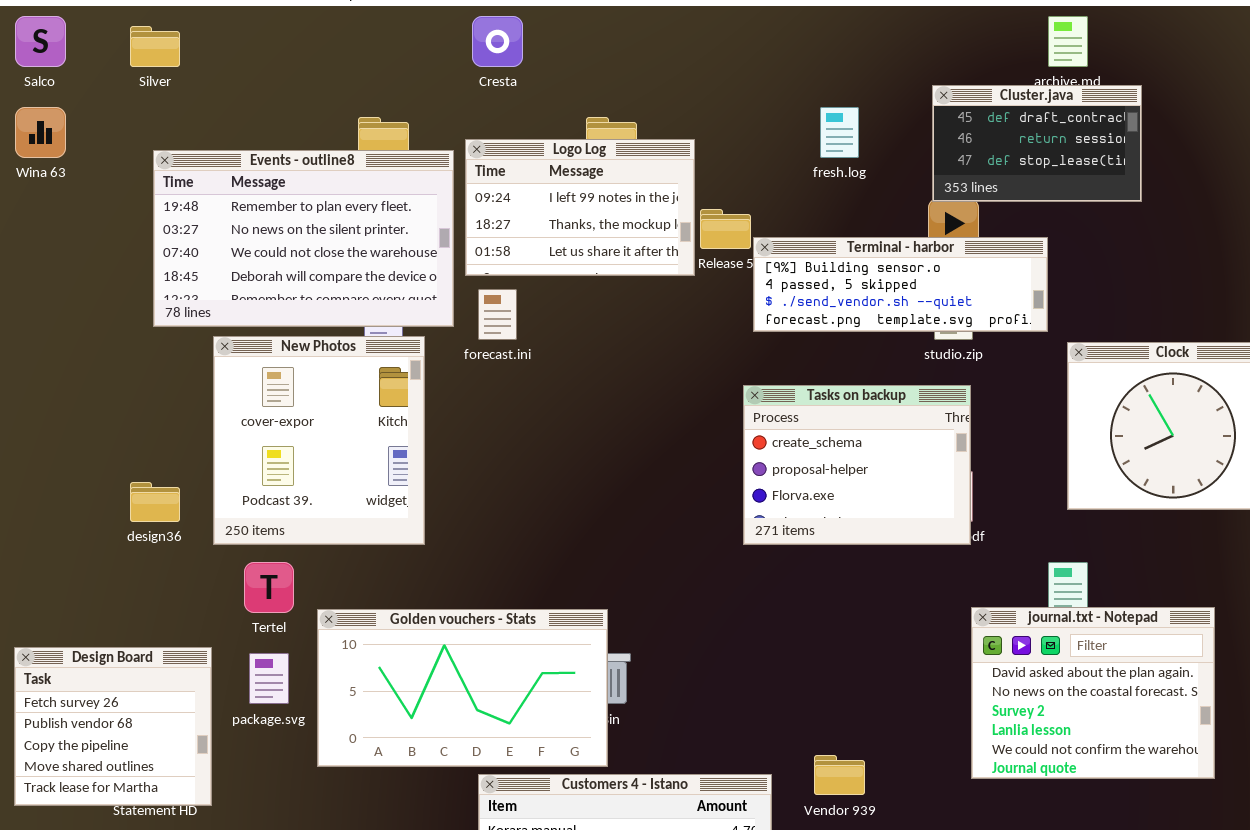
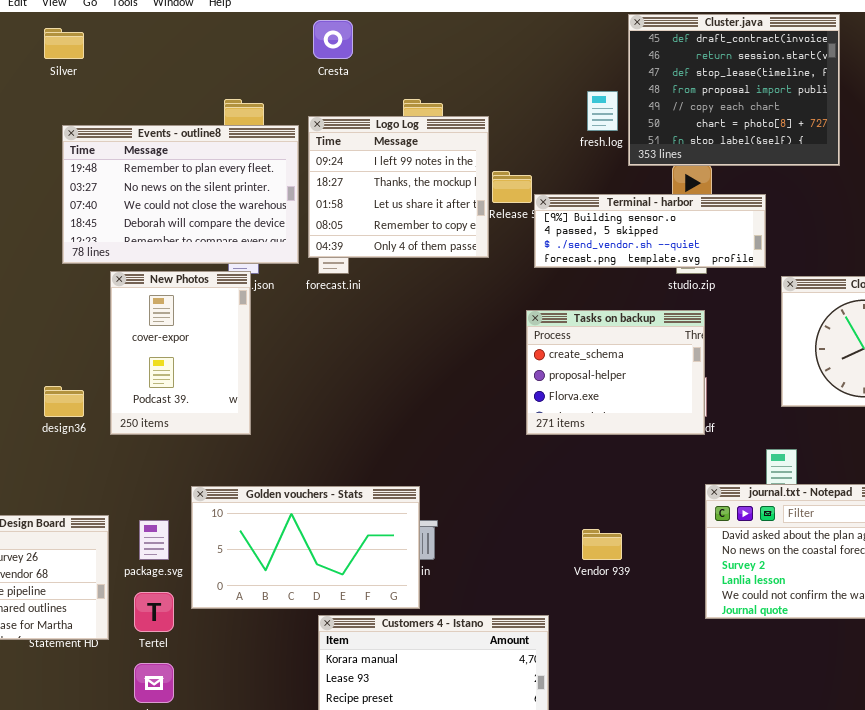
Cluster.java: [932,85,1142,202] -> [628,14,840,166], resized
Logo Log: [465,139,695,276] -> [308,116,489,258], resized
New Photos: [213,336,425,545] -> [110,271,251,435], resized
Tertel: [244,562,294,613] -> [134,592,174,632], moved
Vendor 939: [814,755,865,795] -> [582,529,622,560], moved

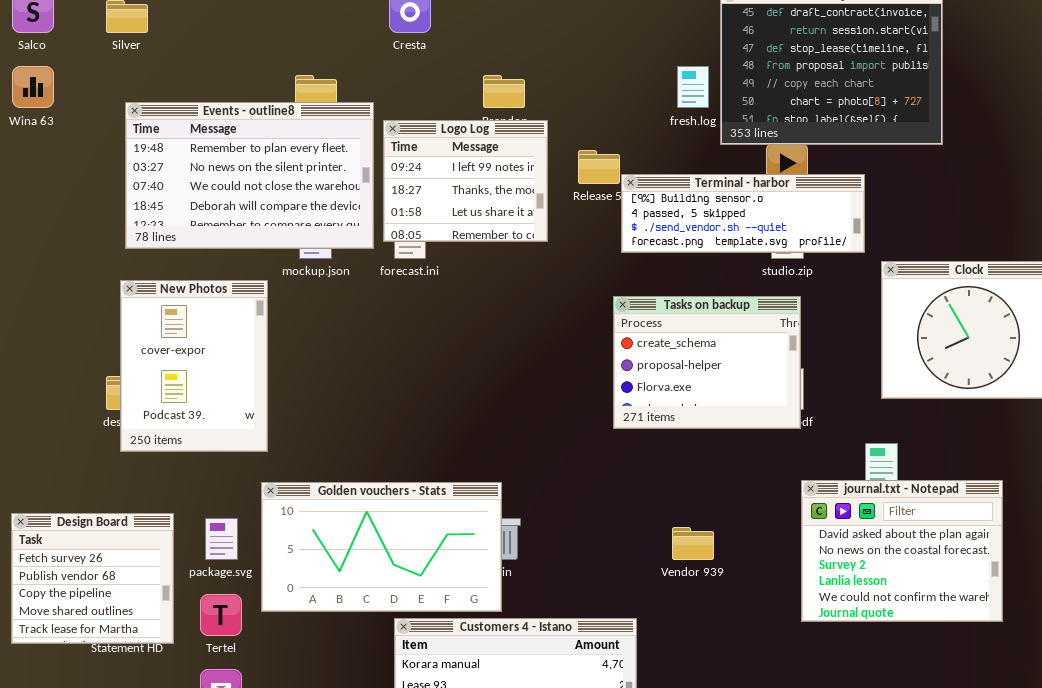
Logo Log: [308,116,489,258] -> [383,120,548,242], resized
New Photos: [110,271,251,435] -> [120,280,268,452], moved

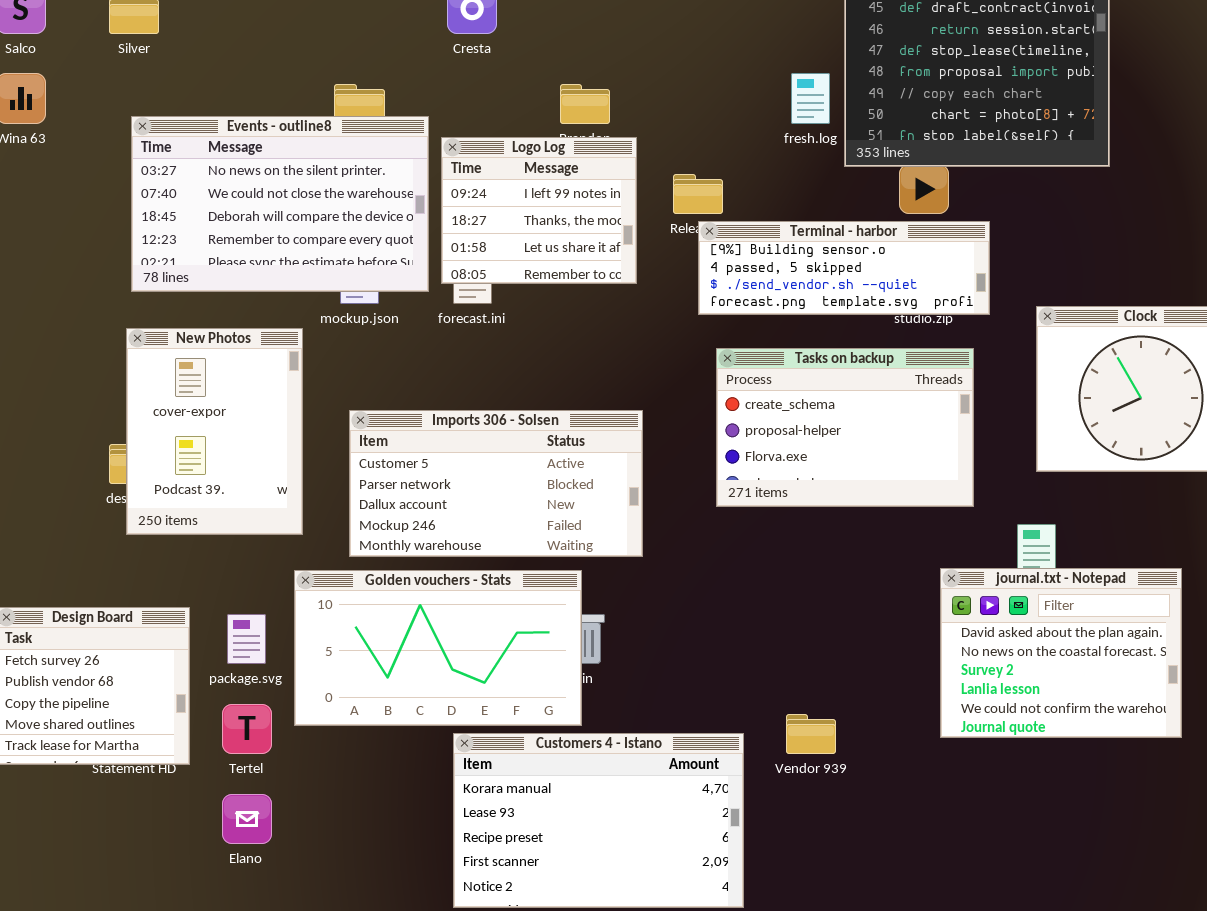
Events - outline8: [125,102,374,249] -> [131,116,429,292], scrolled down 1 row
Terminal - harbor: [621,174,865,253] -> [698,221,990,315], moved
Tasks on backup: [613,296,801,429] -> [716,348,974,507], resized
Imports 306 - Solsen: none -> [349,410,643,557], opened
Vendor 939: [672,527,714,560] -> [786,714,836,754], moved

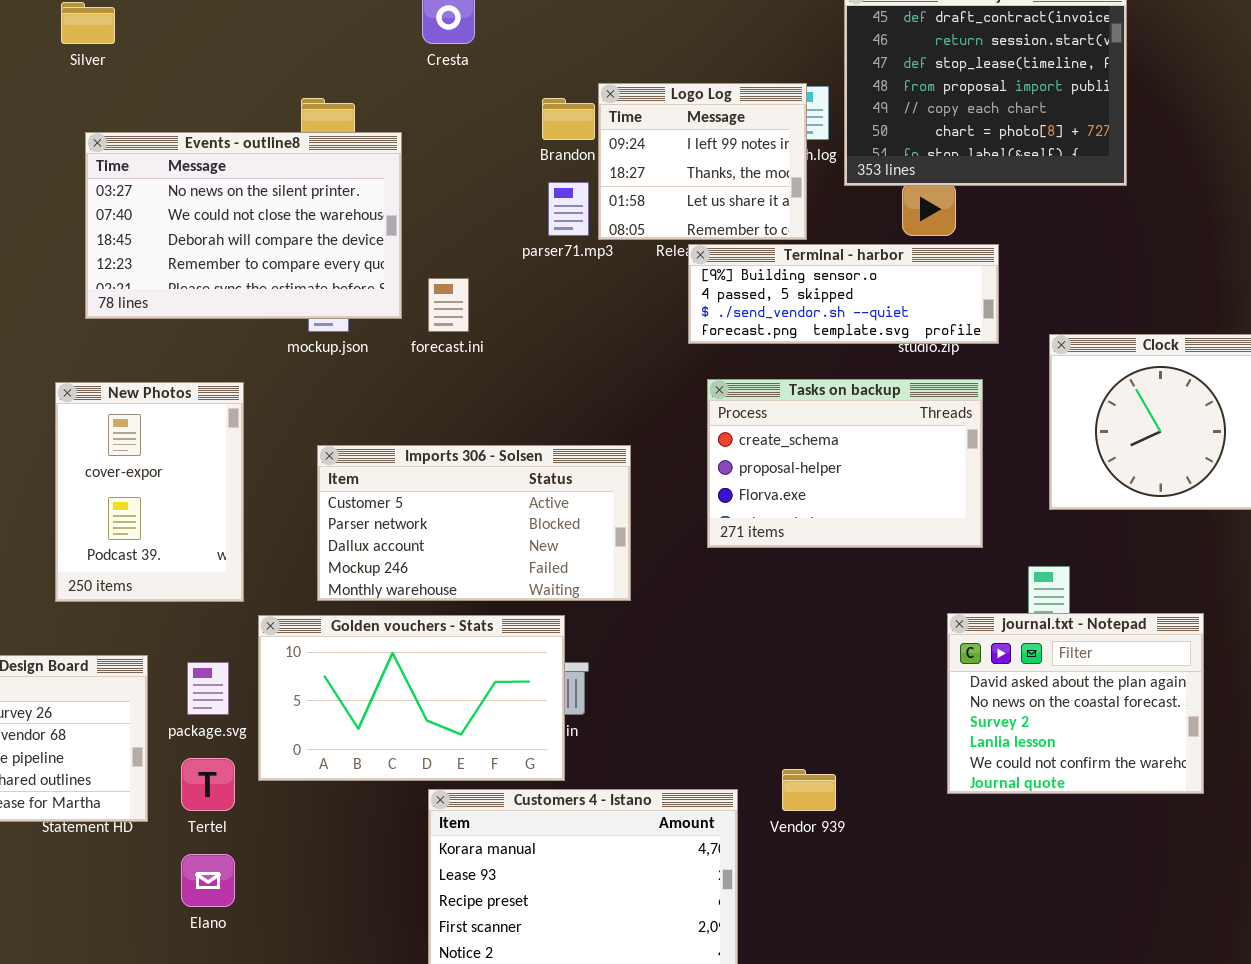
Logo Log: [441,137,637,284] -> [598,83,807,240], moved
New Photos: [126,328,303,535] -> [55,382,244,602], moved

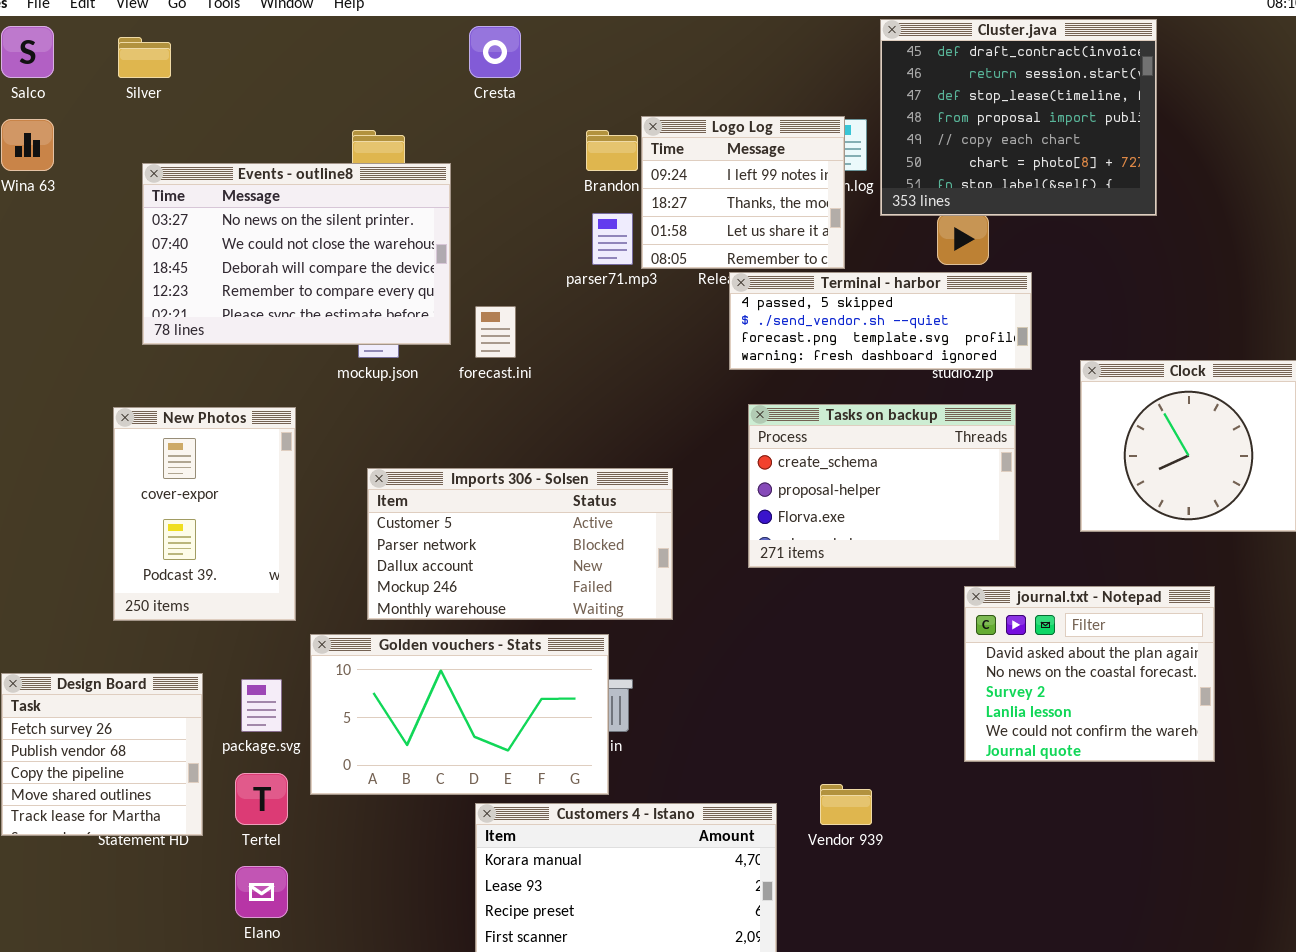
Terminal - harbor: [688,244,999,344] -> [729,272,1032,370], scrolled down 1 row
journal.txt - Notepad: [947,613,1204,794] -> [964,586,1215,762], moved

